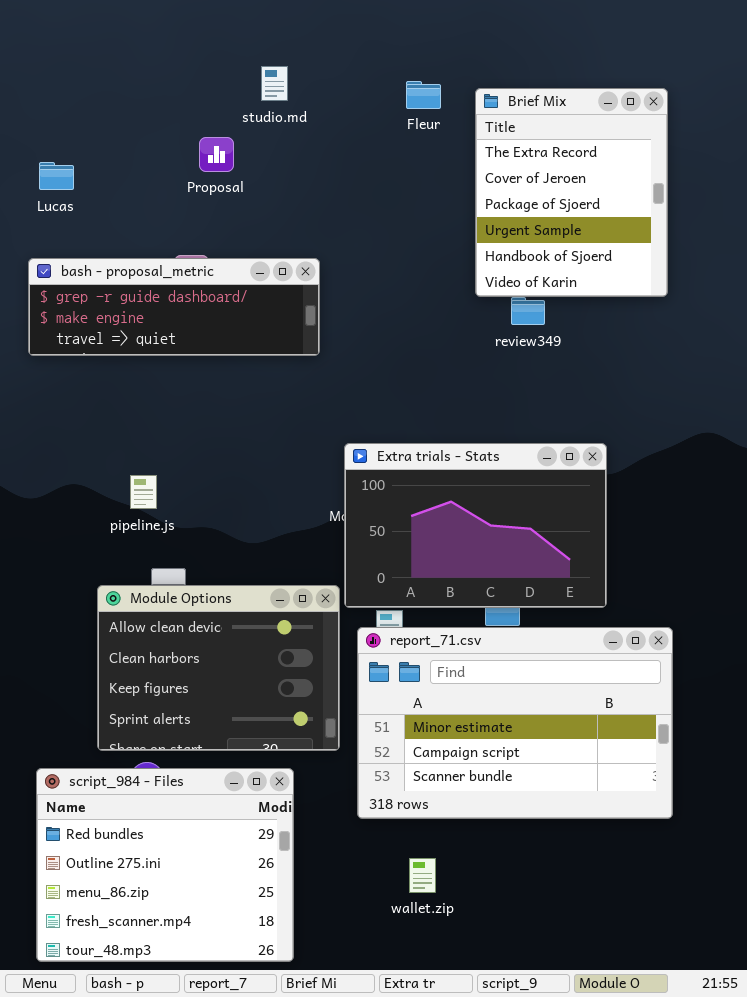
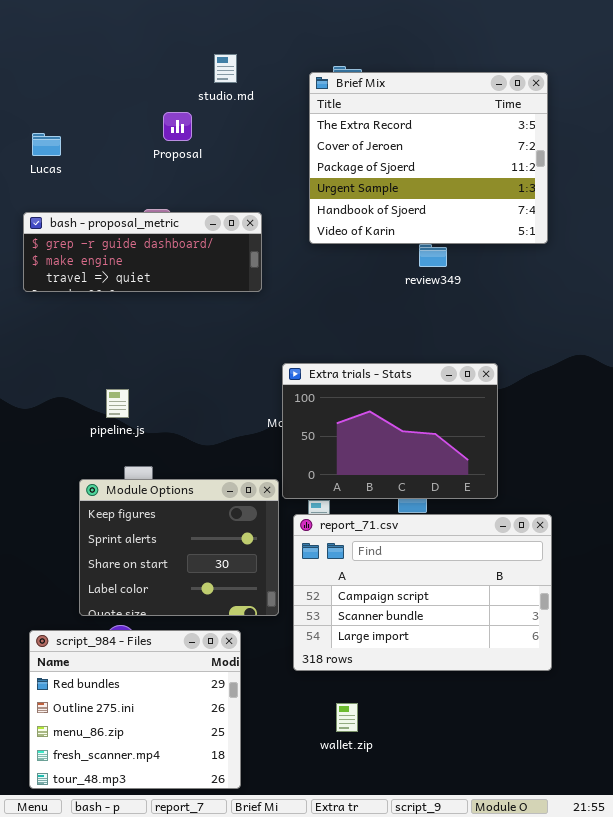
Brief Mix: [475,88,668,297] -> [309,72,548,244], resized
Module Options: [97,585,340,751] -> [79,479,279,616], scrolled down 2 rows
report_71.csv: [357,627,673,819] -> [293,514,552,671], scrolled down 1 row

